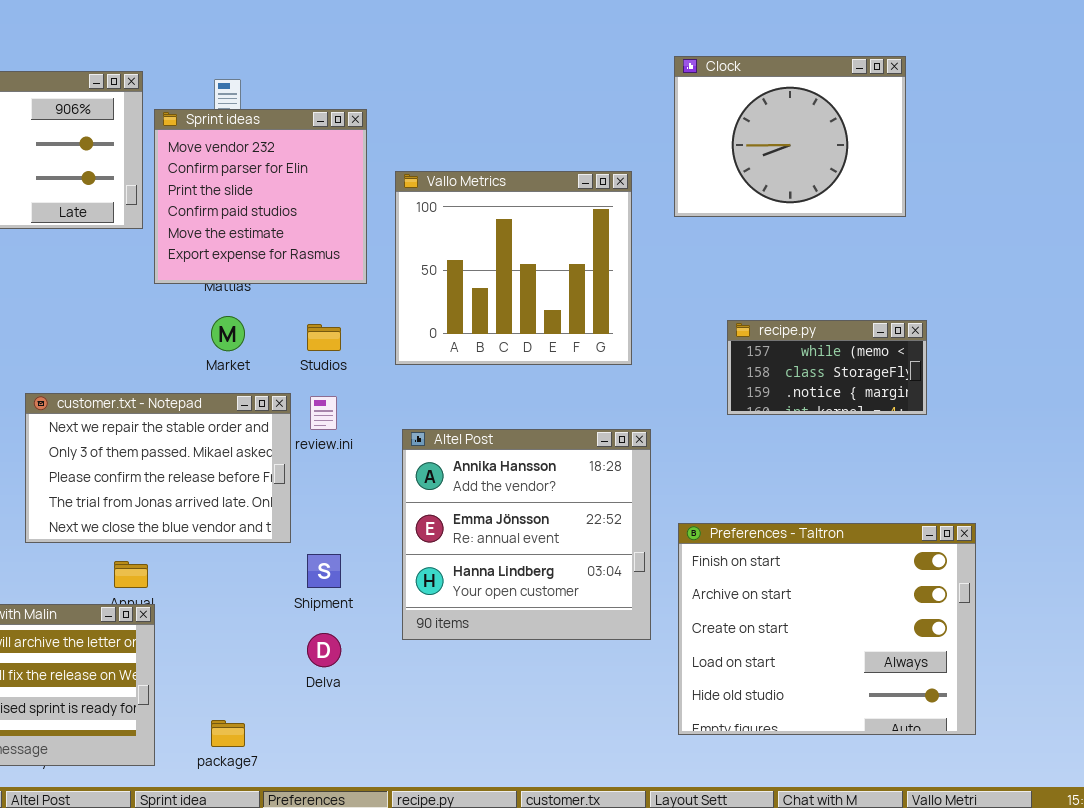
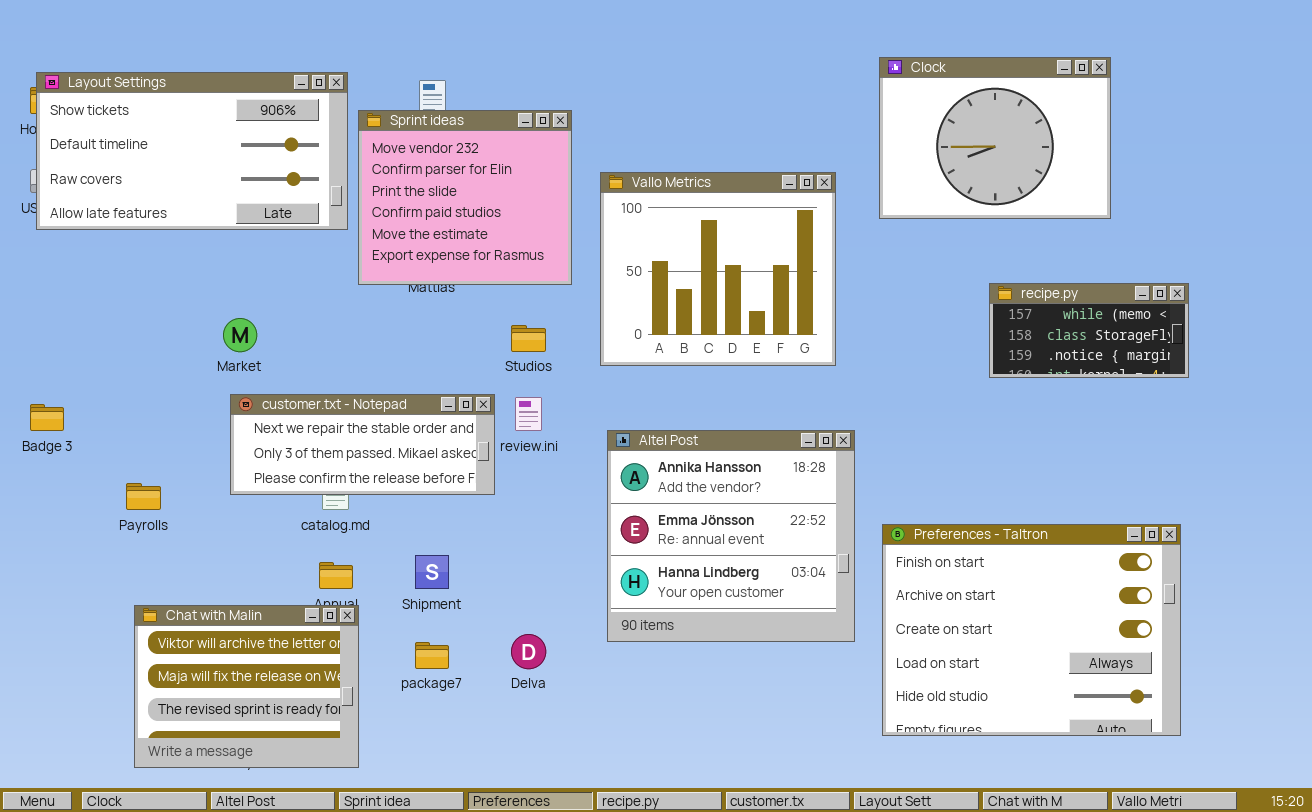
Market: [211,316,245,351] -> [223,318,257,352], moved
recipe.py: [727,320,927,415] -> [989,283,1189,378], moved
customer.txt - Notepad: [25,393,291,543] -> [230,394,495,495], resized
Shipment: [307,554,341,588] -> [415,555,449,589], moved
package7: [211,720,245,747] -> [415,642,449,669], moved

